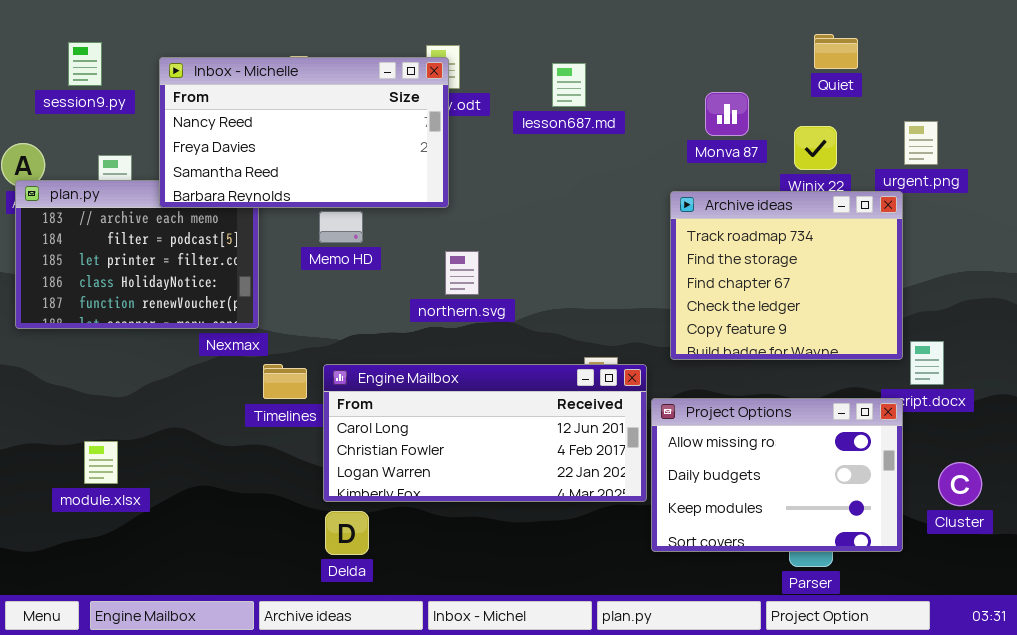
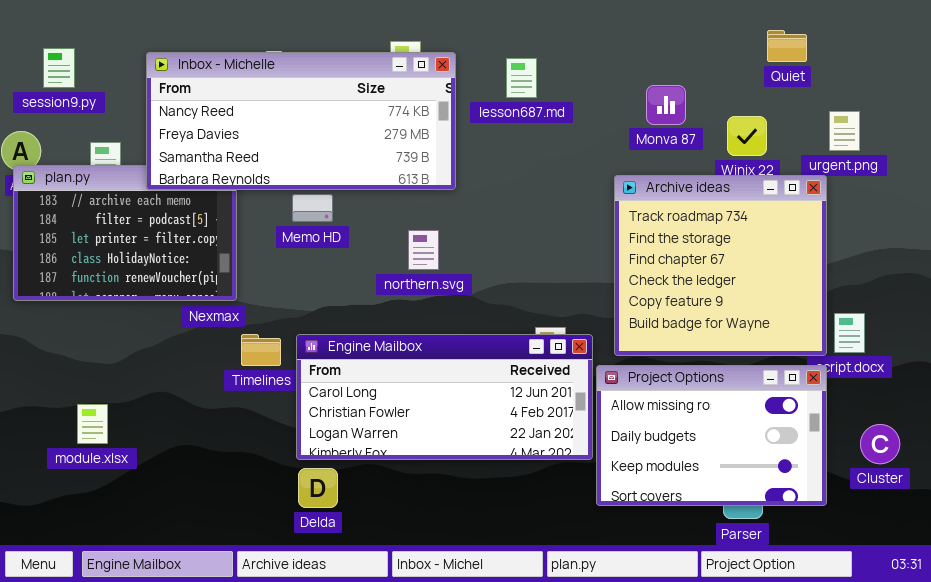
Quiet: [814,34,858,69] -> [767,30,807,62], moved
session9.py: [68,42,102,86] -> [43,48,75,88], moved
Inbox - Michelle: [159,57,449,208] -> [146,52,456,190], resized
Archive ideas: [670,191,903,360] -> [614,175,827,356], resized

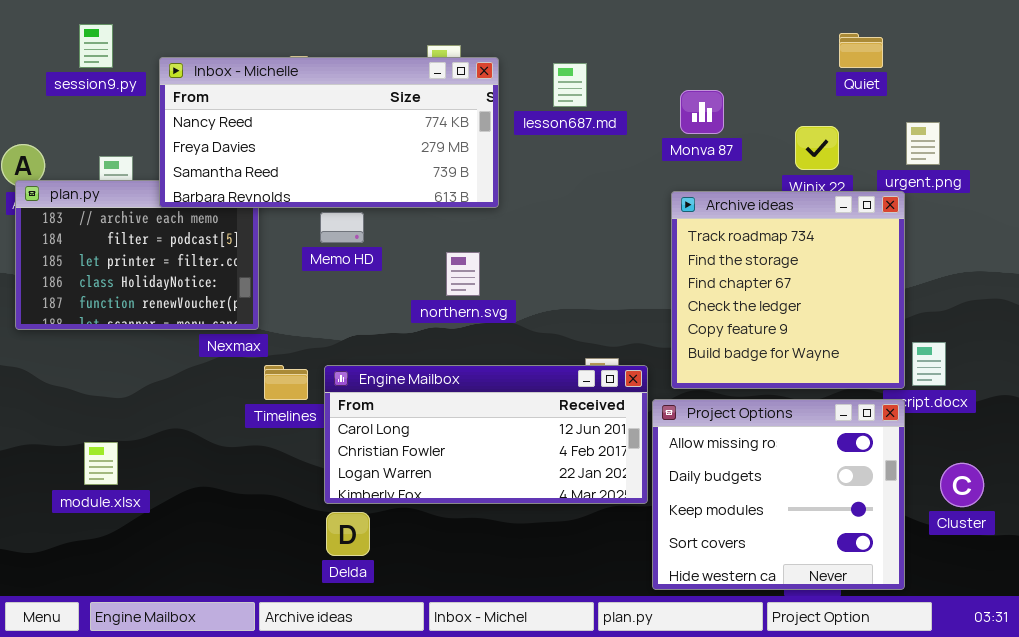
session9.py: [43,48,75,88] -> [79,24,113,68], moved
Monva 87: [646,85,686,125] -> [680,90,724,134], moved
Project Options: [596,365,827,506] -> [652,399,905,590], resized

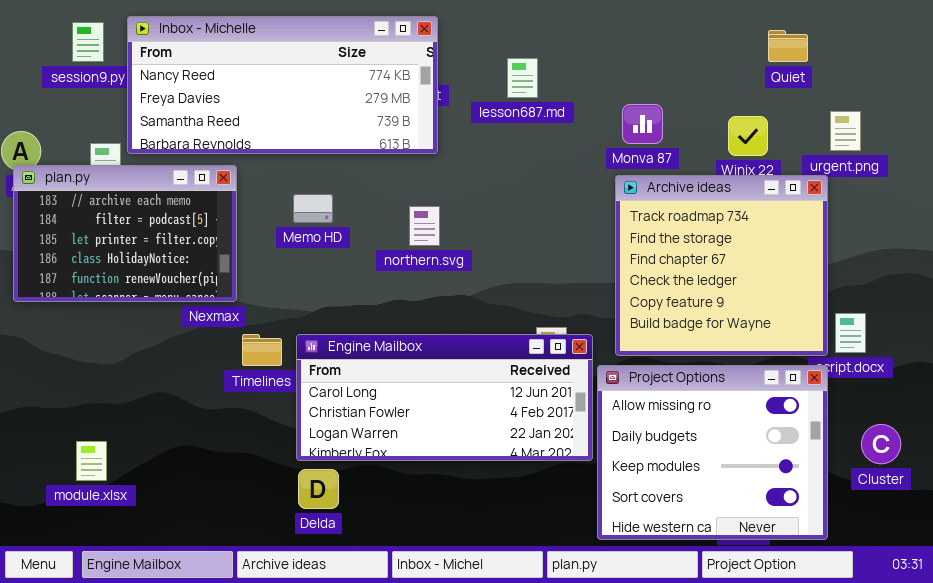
Inbox - Michelle: [159,57,499,208] -> [127,16,438,154], moved
Monva 87: [680,90,724,134] -> [622,104,663,144], moved
northern.svg: [446,252,480,296] -> [409,206,440,246], moved
module.xlsx: [84,442,118,485] -> [76,441,107,481], moved

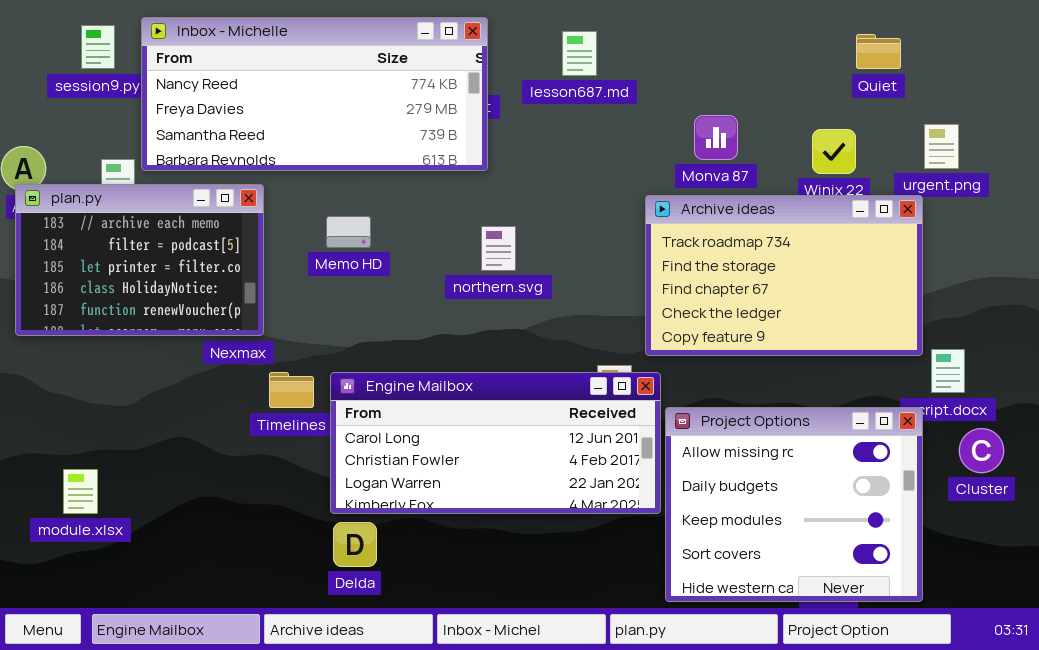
lesson687.md: [507,58,538,98] -> [562,31,597,76], moved
Archive ideas: [615,175,828,356] -> [645,195,923,356], resized
northern.svg: [409,206,440,246] -> [481,226,516,271], moved
Cluster: [861,424,901,464] -> [959,428,1004,473], moved
module.xlsx: [76,441,107,481] -> [63,469,98,514], moved

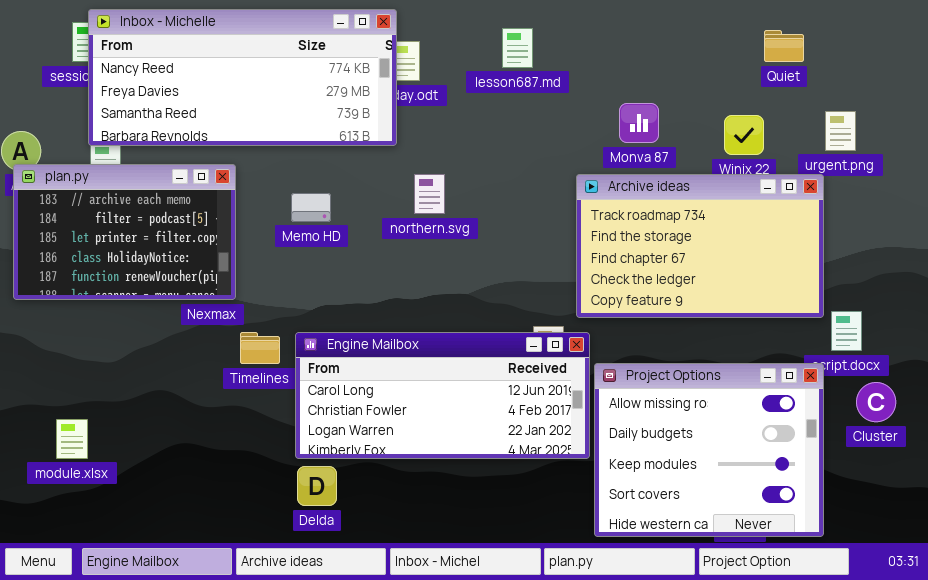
Inbox - Michelle: [141,17,488,171] -> [88,9,397,146], moved
northern.svg: [481,226,516,271] -> [414,174,445,214], moved

